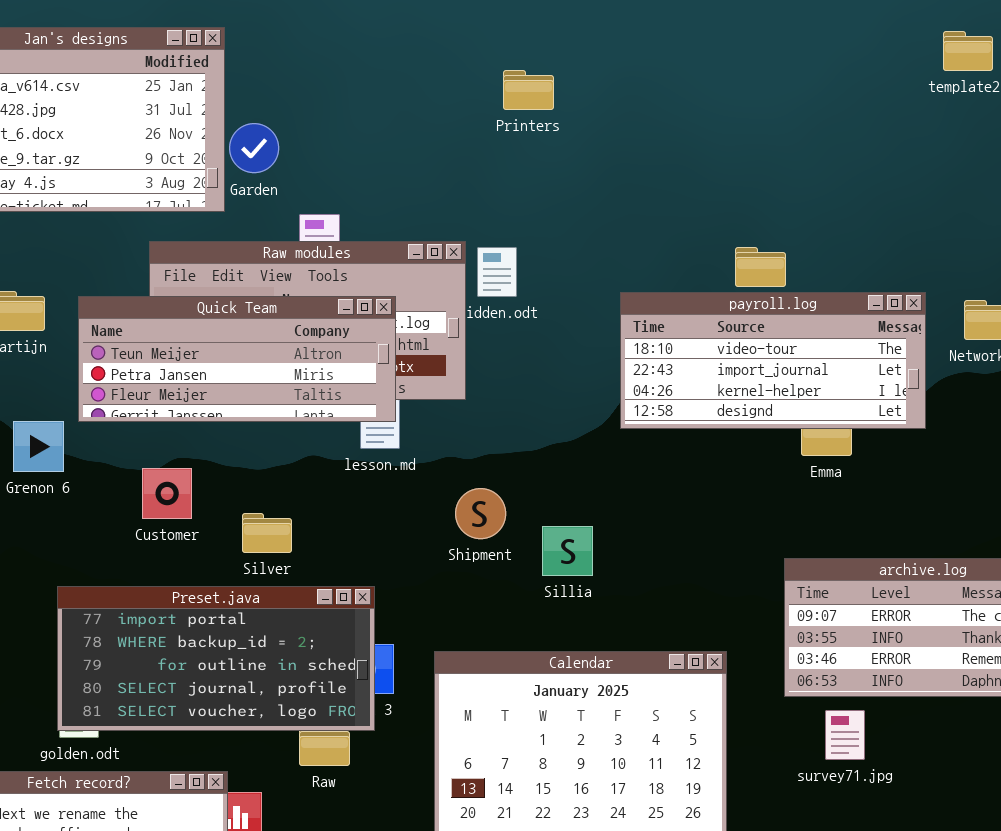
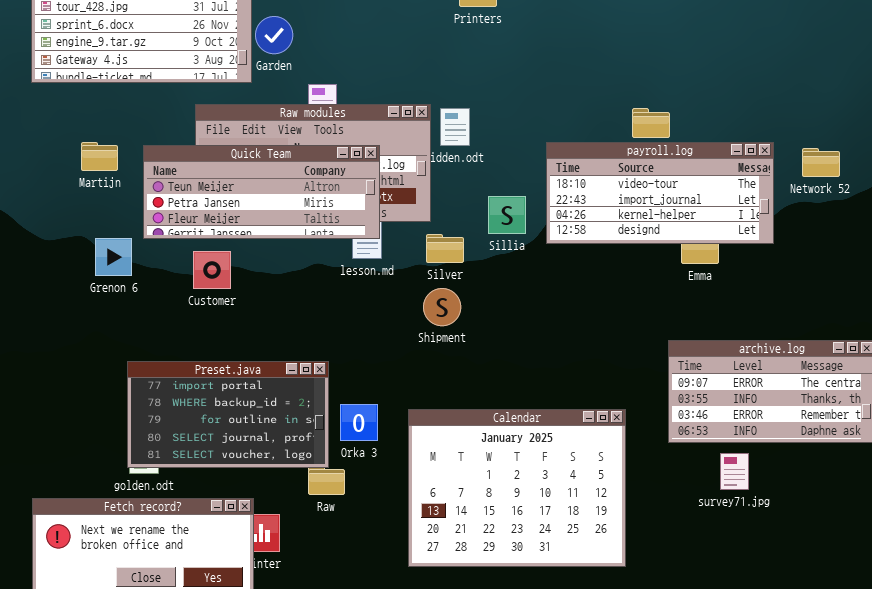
Customer: [142,468,192,519] -> [193,251,231,289], moved
Silver: [242,513,292,553] -> [426,234,464,263], moved
Sillia: [542,526,593,576] -> [488,196,526,234], moved
Preset.java: [57,586,375,731] -> [127,361,329,468], resized
survey71.jpg: [825,710,865,760] -> [720,453,749,490], moved

